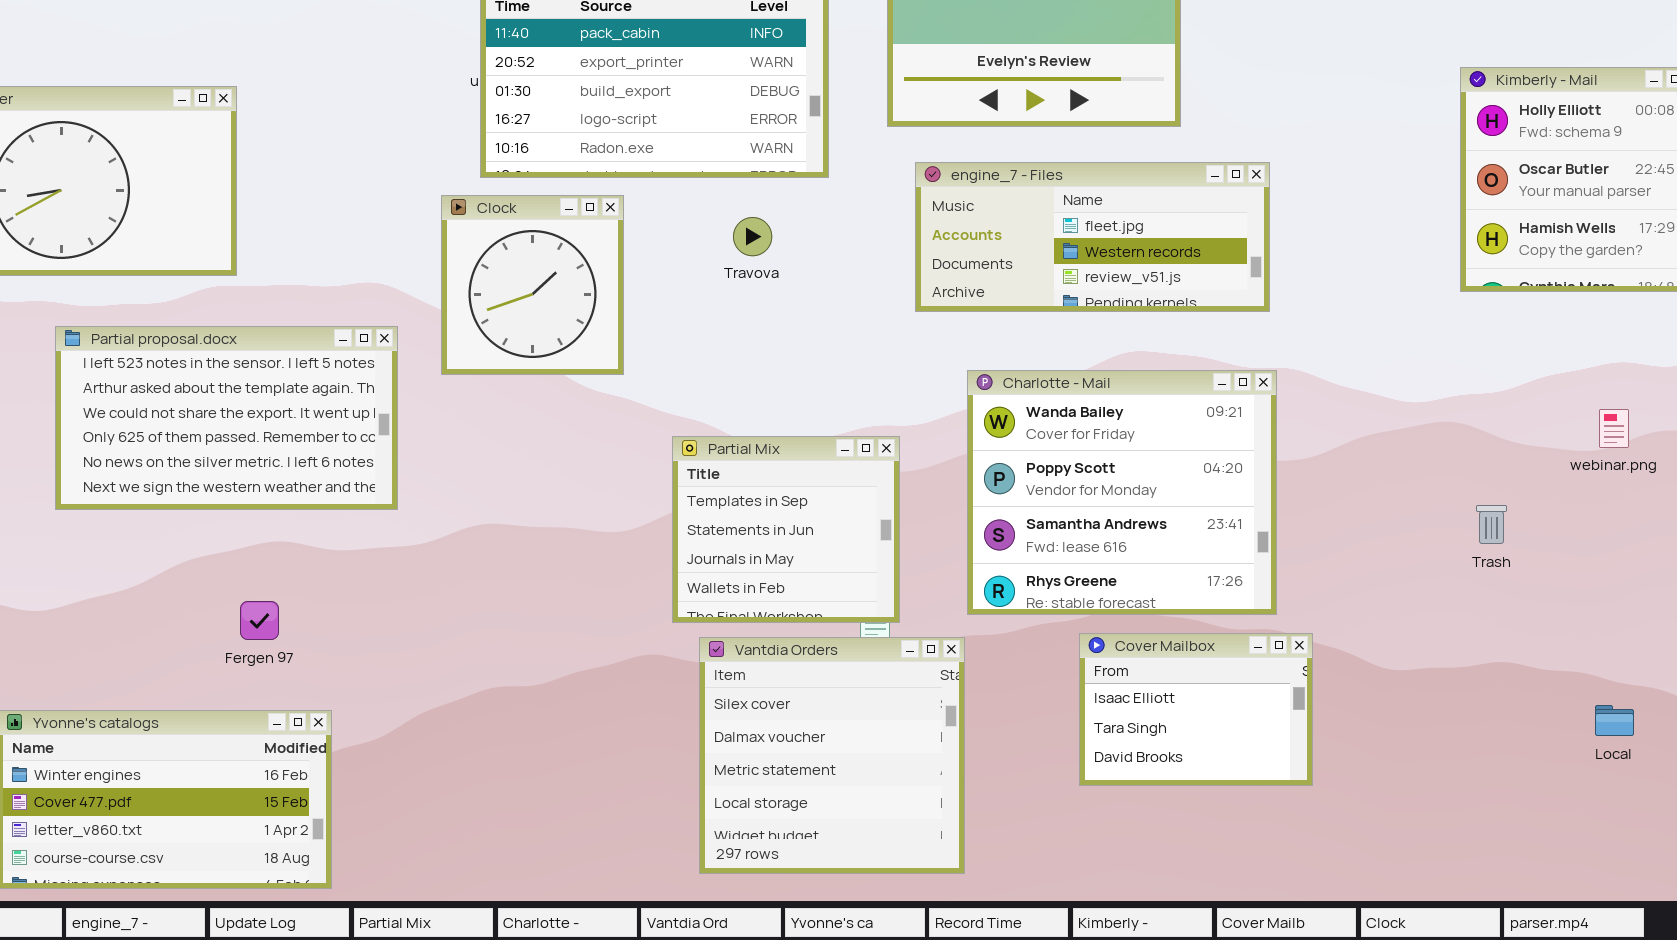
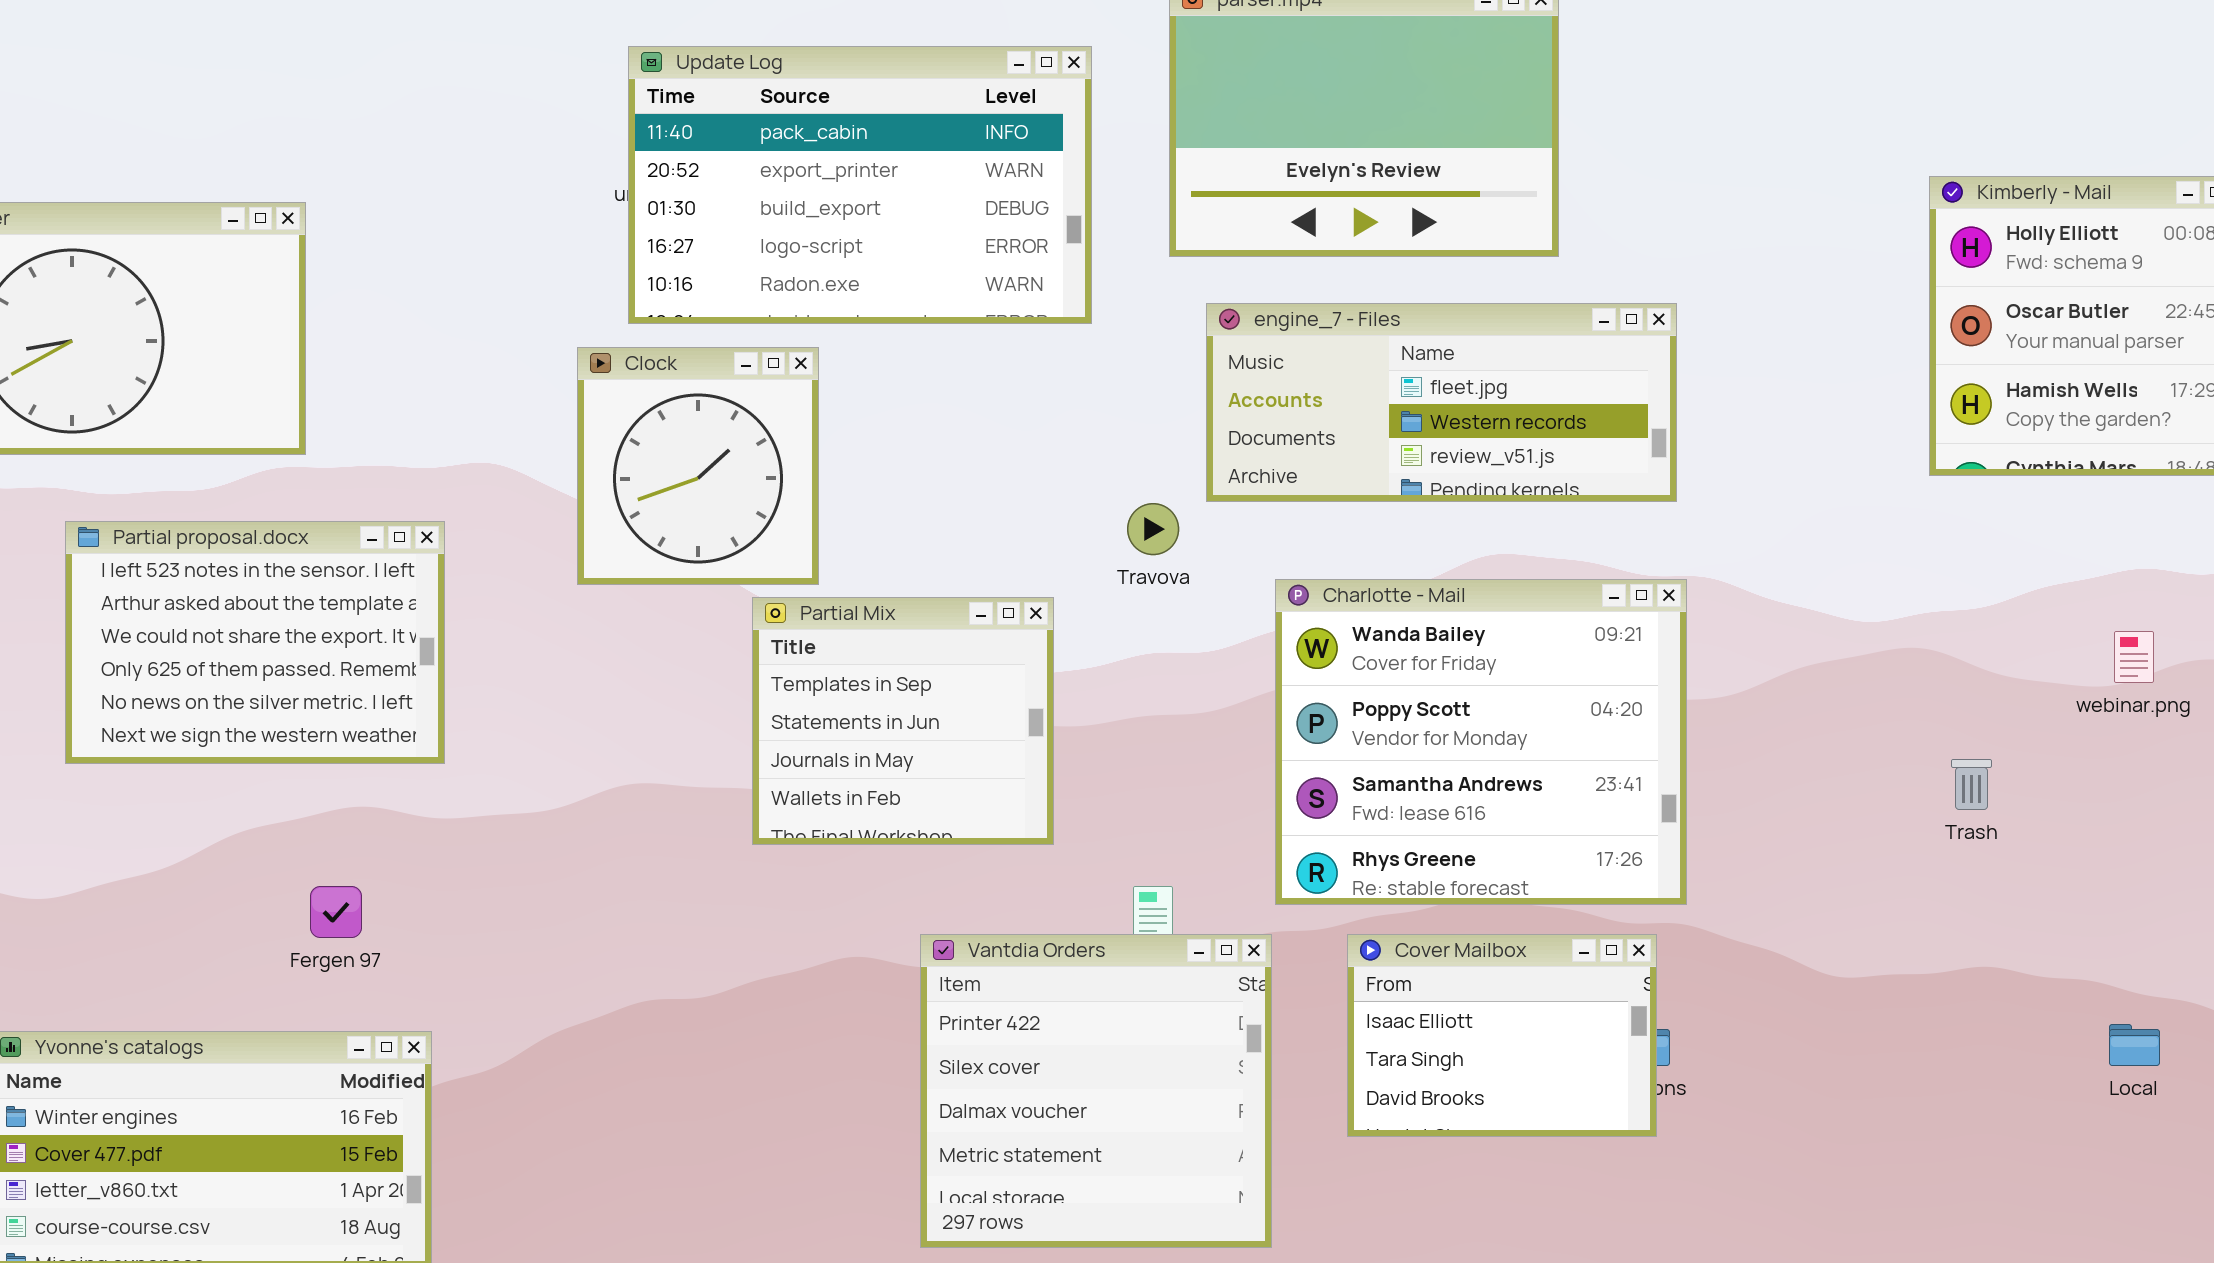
Travova: [733,217,772,256] -> [1127,503,1179,555], moved
Partial proposal.docx: [55,326,398,510] -> [65,521,445,764], resized
Partial Mix: [672,436,900,623] -> [752,597,1054,845], moved
Cover Mailbox: [1079,633,1313,786] -> [1347,934,1657,1137], moved
Vantdia Orders: [699,637,965,874] -> [920,934,1272,1248], scrolled up 1 row

